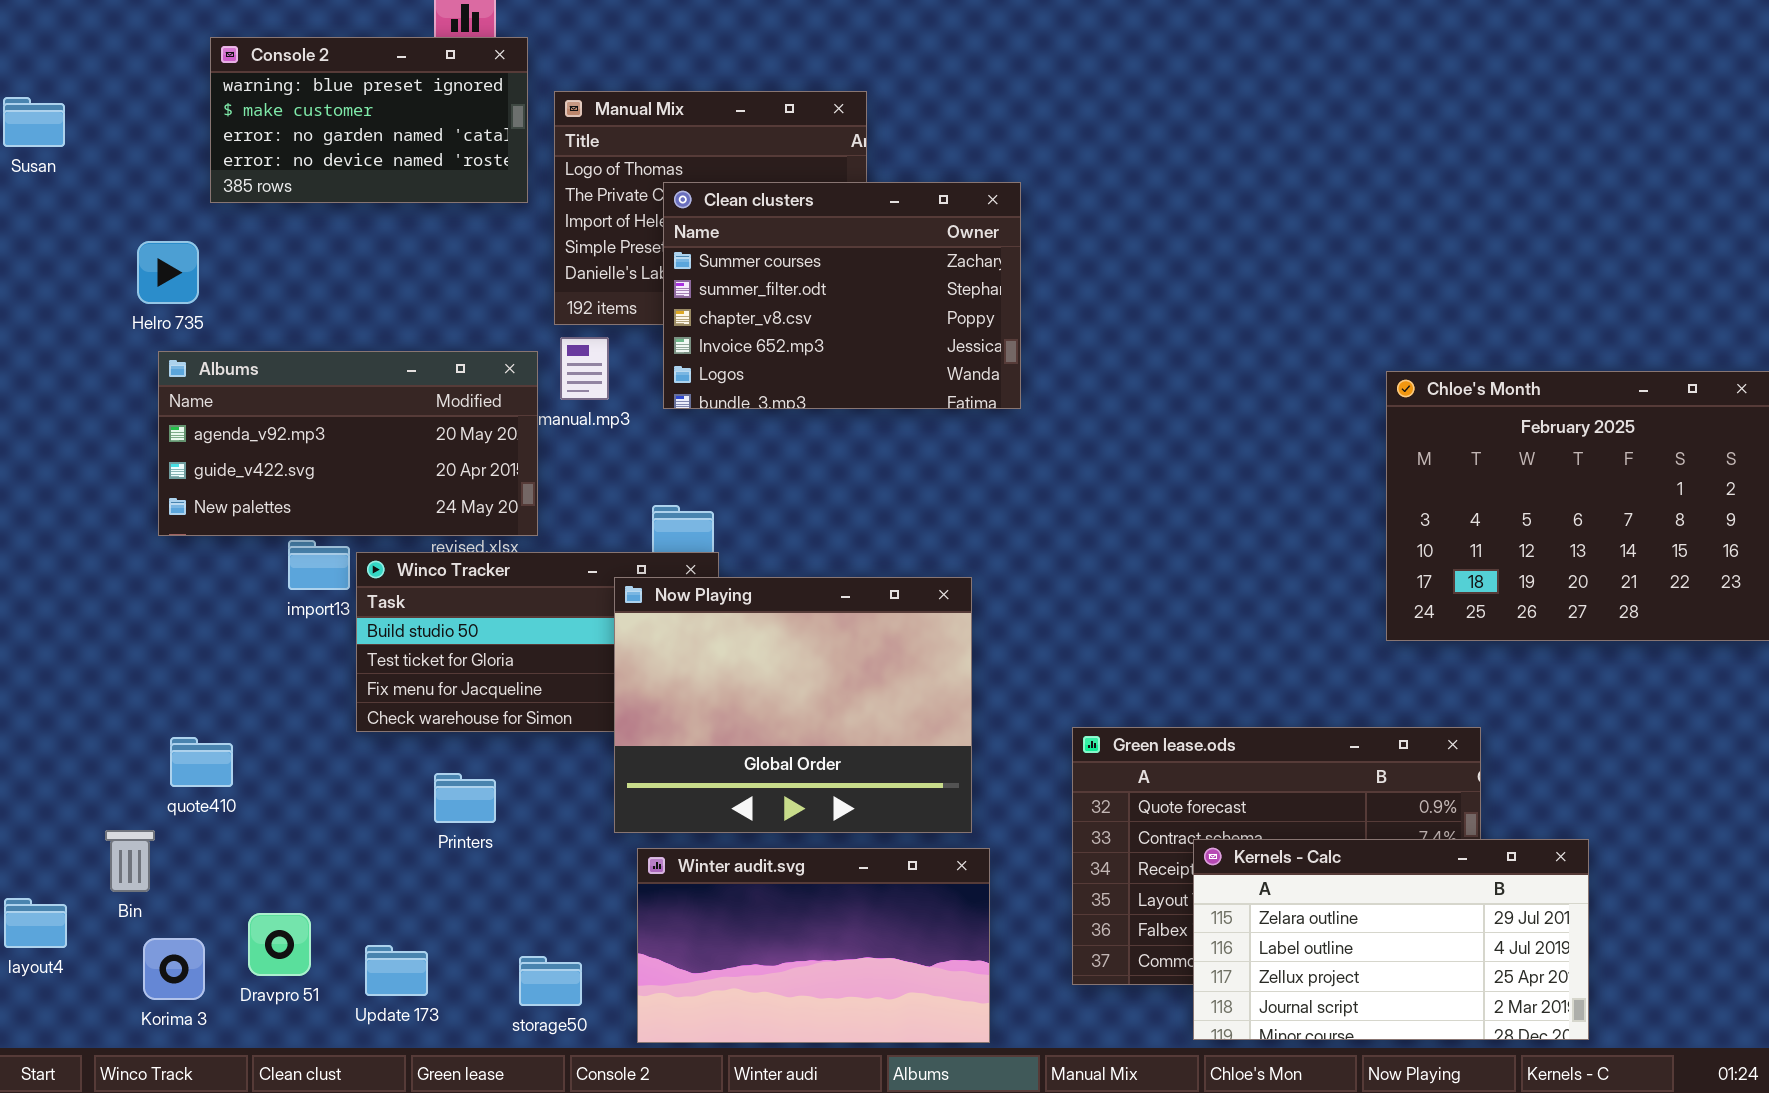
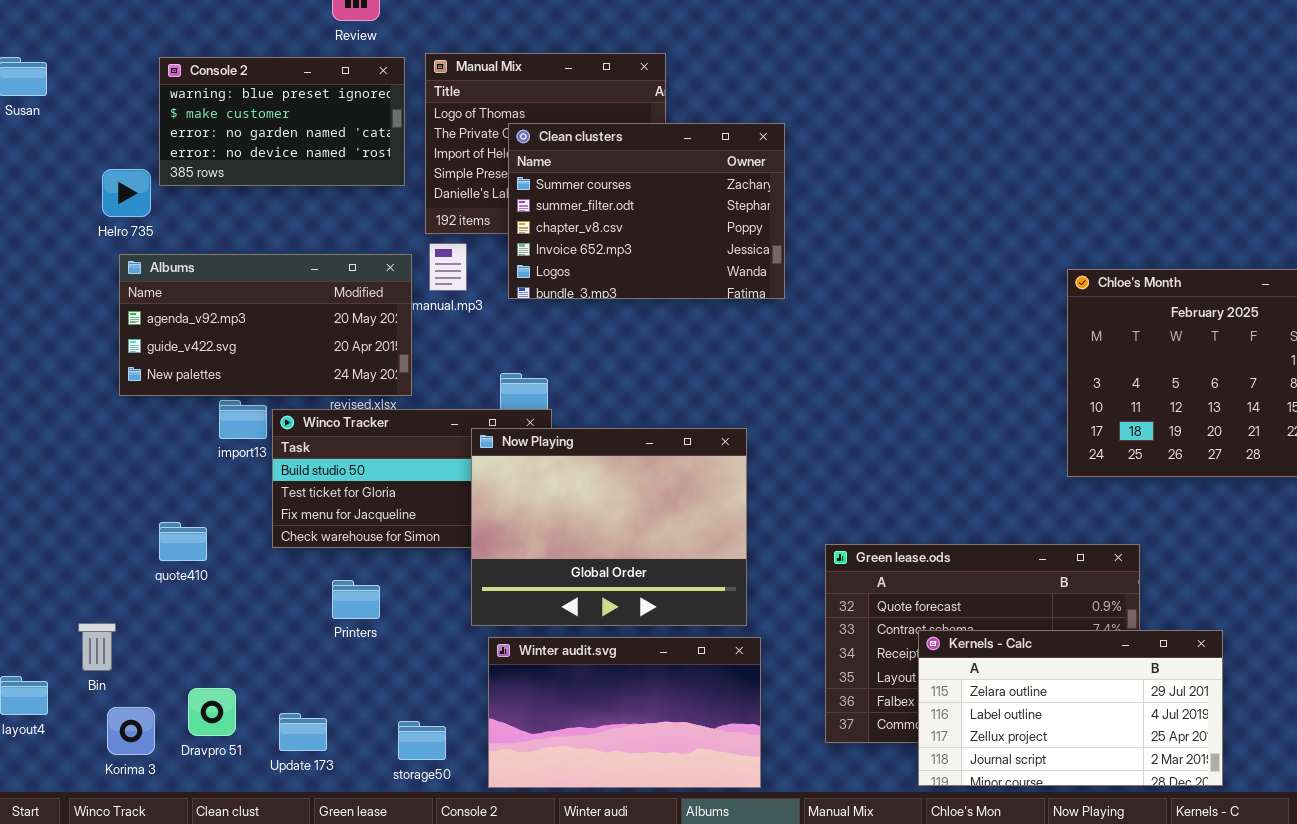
Console 2: [210,37,528,203] -> [159,57,405,186], moved
quote410: [170,737,233,787] -> [159,522,207,561], moved

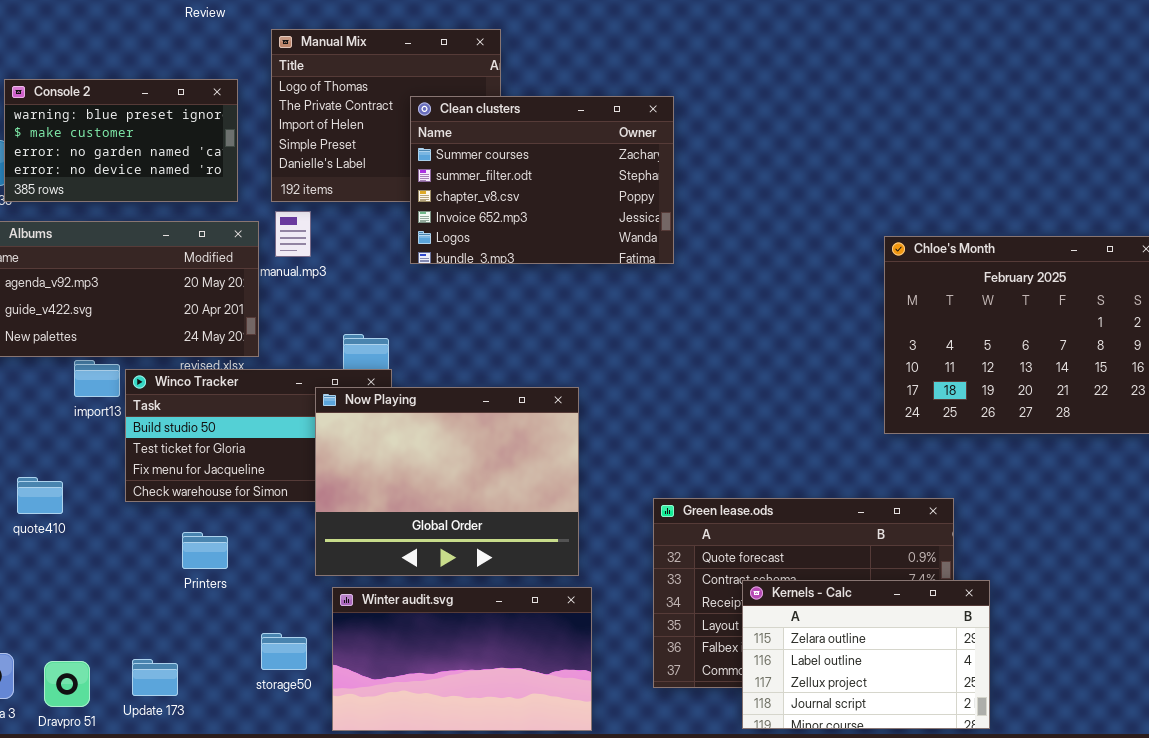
Console 2: [159,57,405,186] -> [4,79,238,202], moved
Clean clusters: [508,123,785,299] -> [410,96,674,264], moved
Kernels - Calc: [918,630,1223,786] -> [742,580,990,729], resized
Dravpro 51: [188,688,236,736] -> [44,661,90,707], moved
storage50: [398,721,446,760] -> [261,633,307,670], moved

